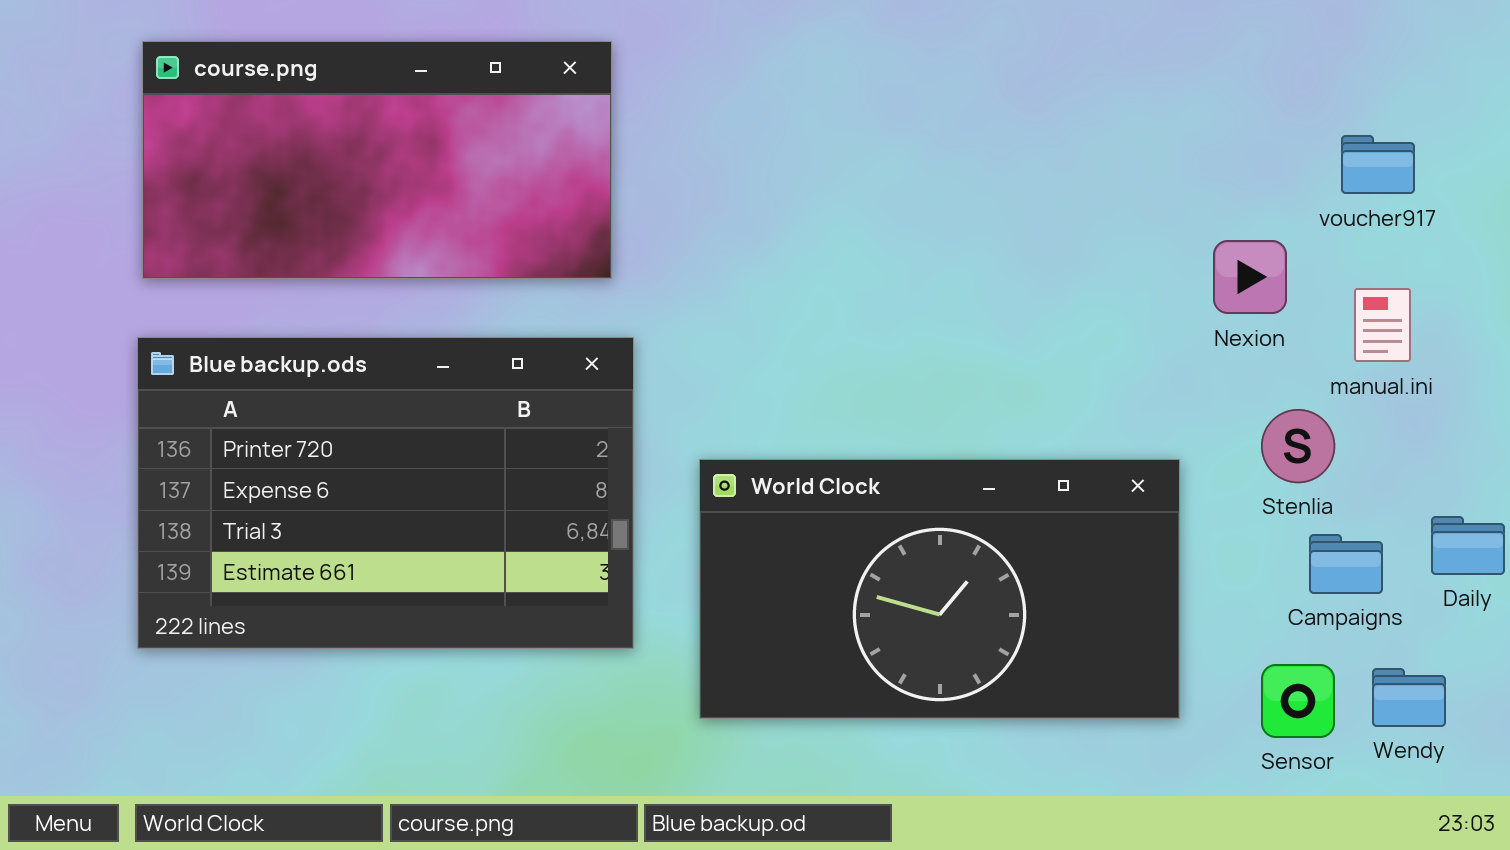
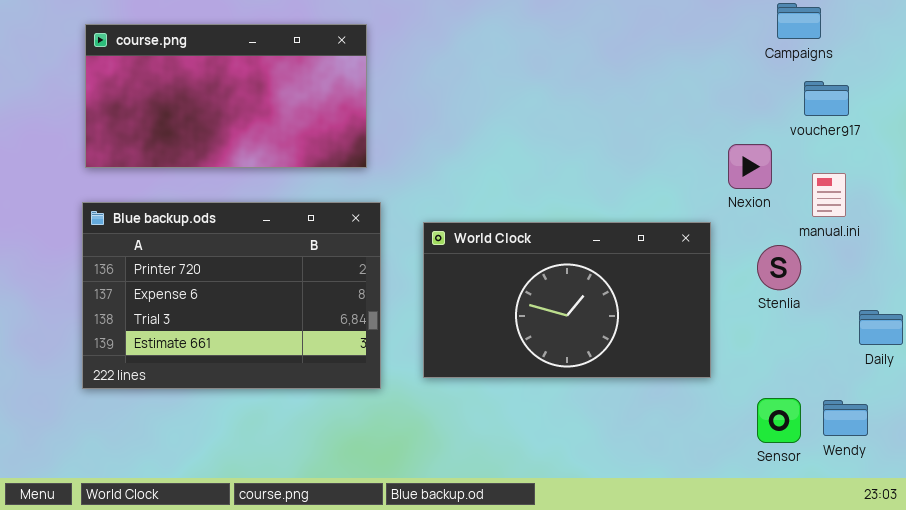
World Clock: [699,459,1180,719] -> [423,222,711,378], moved
Campaigns: [1309,534,1383,594] -> [777,3,821,39], moved

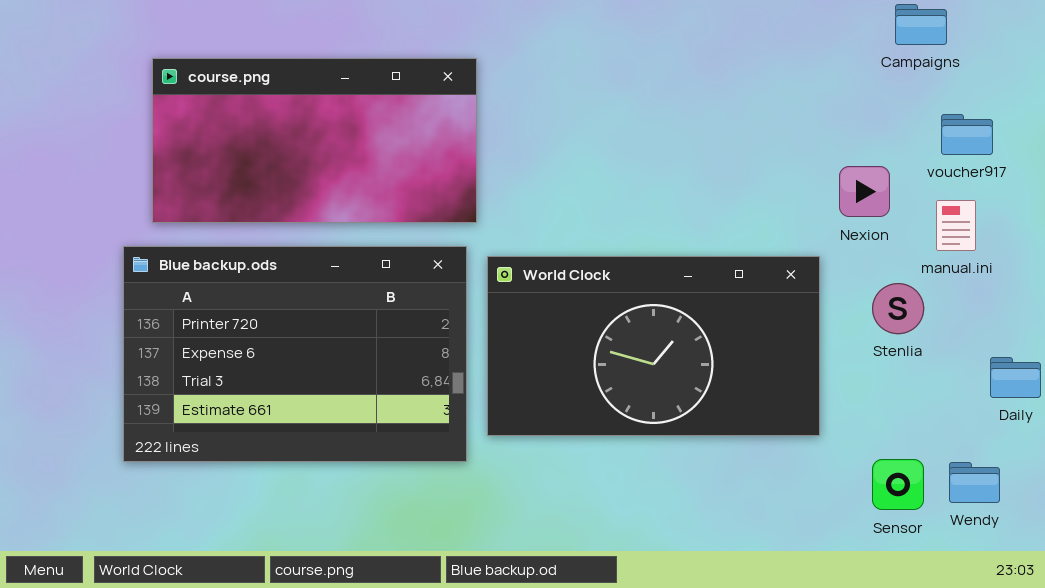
course.png: [85,24,367,168] -> [152,58,477,223], moved
voucher917: [804,81,849,116] -> [941,114,993,155], moved
Blue backup.ods: [82,202,381,389] -> [123,246,467,462], moved

